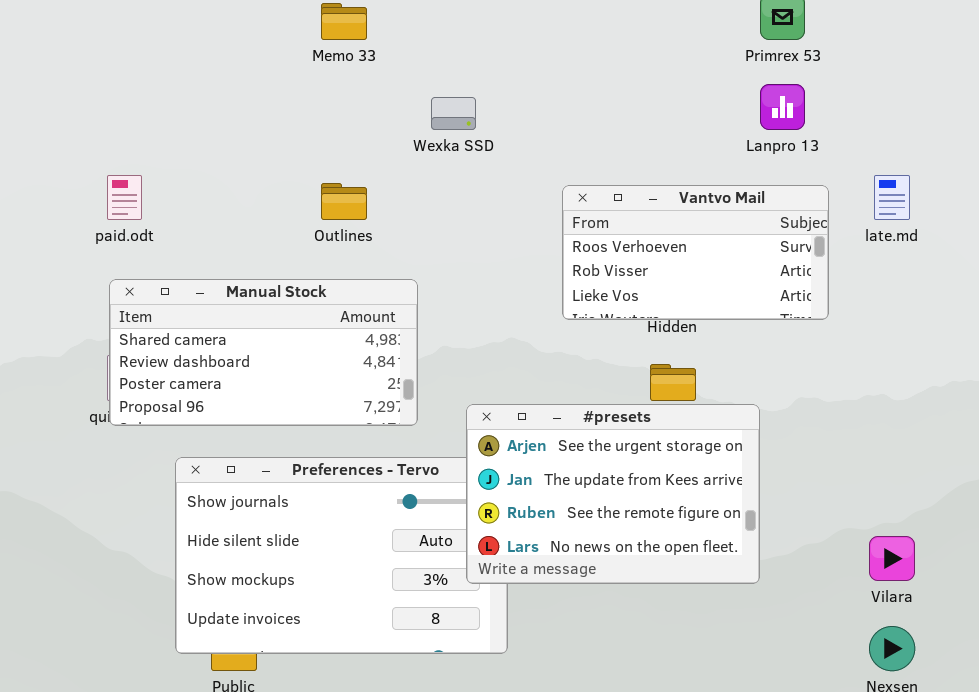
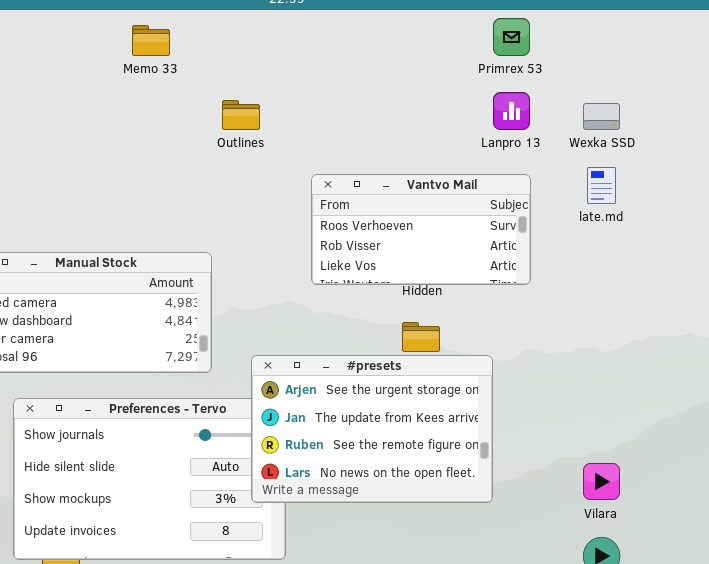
Wexka SSD: [431,97,476,130] -> [583,103,620,130], moved
Outlines: [321,183,367,220] -> [222,100,260,130], moved
Vantvo Mail: [562,185,829,320] -> [311,174,531,285], moved

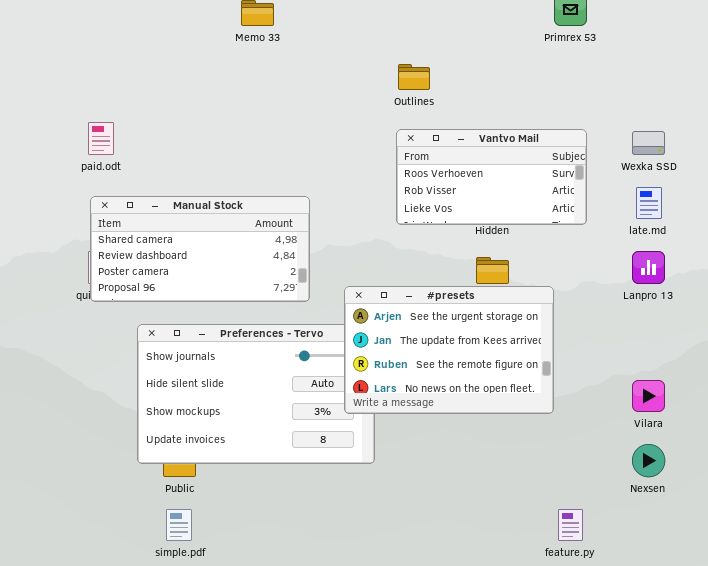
Lanpro 13: [493,92,530,130] -> [632,251,665,284], moved
Outlines: [222,100,260,130] -> [398,64,430,90], moved
Wexka SSD: [583,103,620,130] -> [632,131,665,155], moved
late.md: [587,167,616,204] -> [636,187,662,219], moved

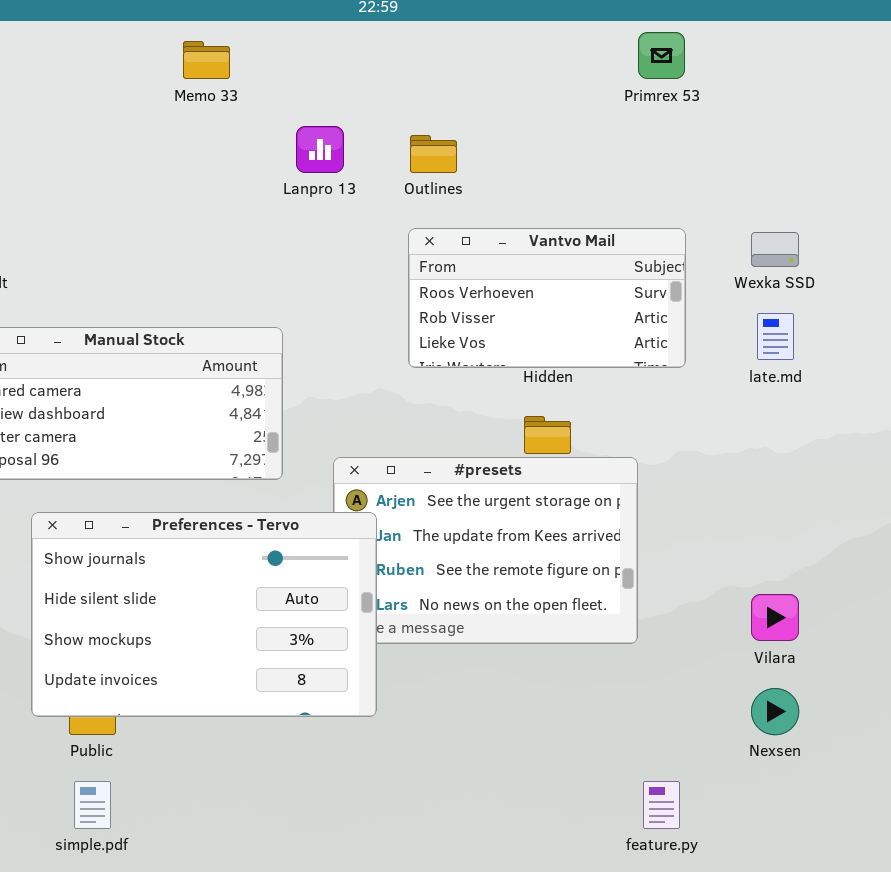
Lanpro 13: [632,251,665,284] -> [296,126,344,173], moved
Preferences - Tervo: [137,324,375,464] -> [31,512,377,717], raised

